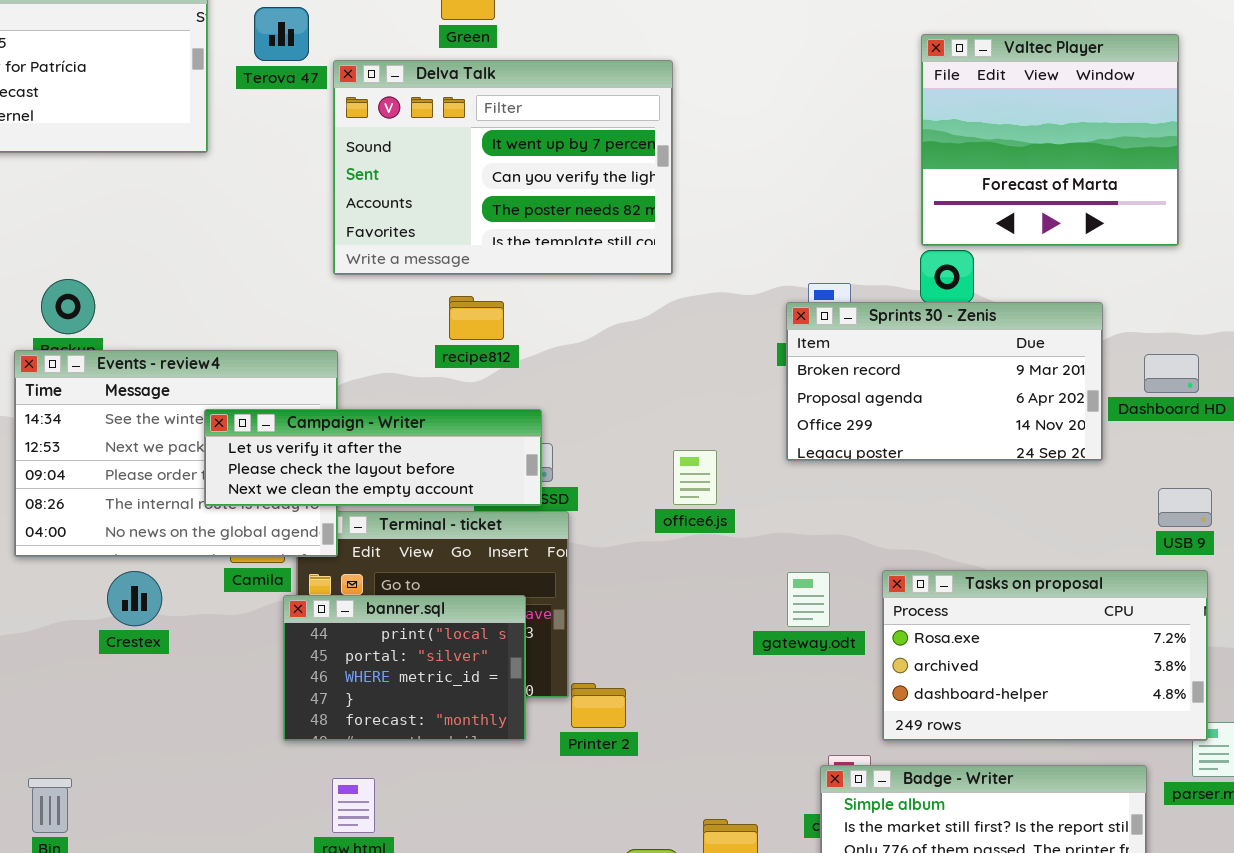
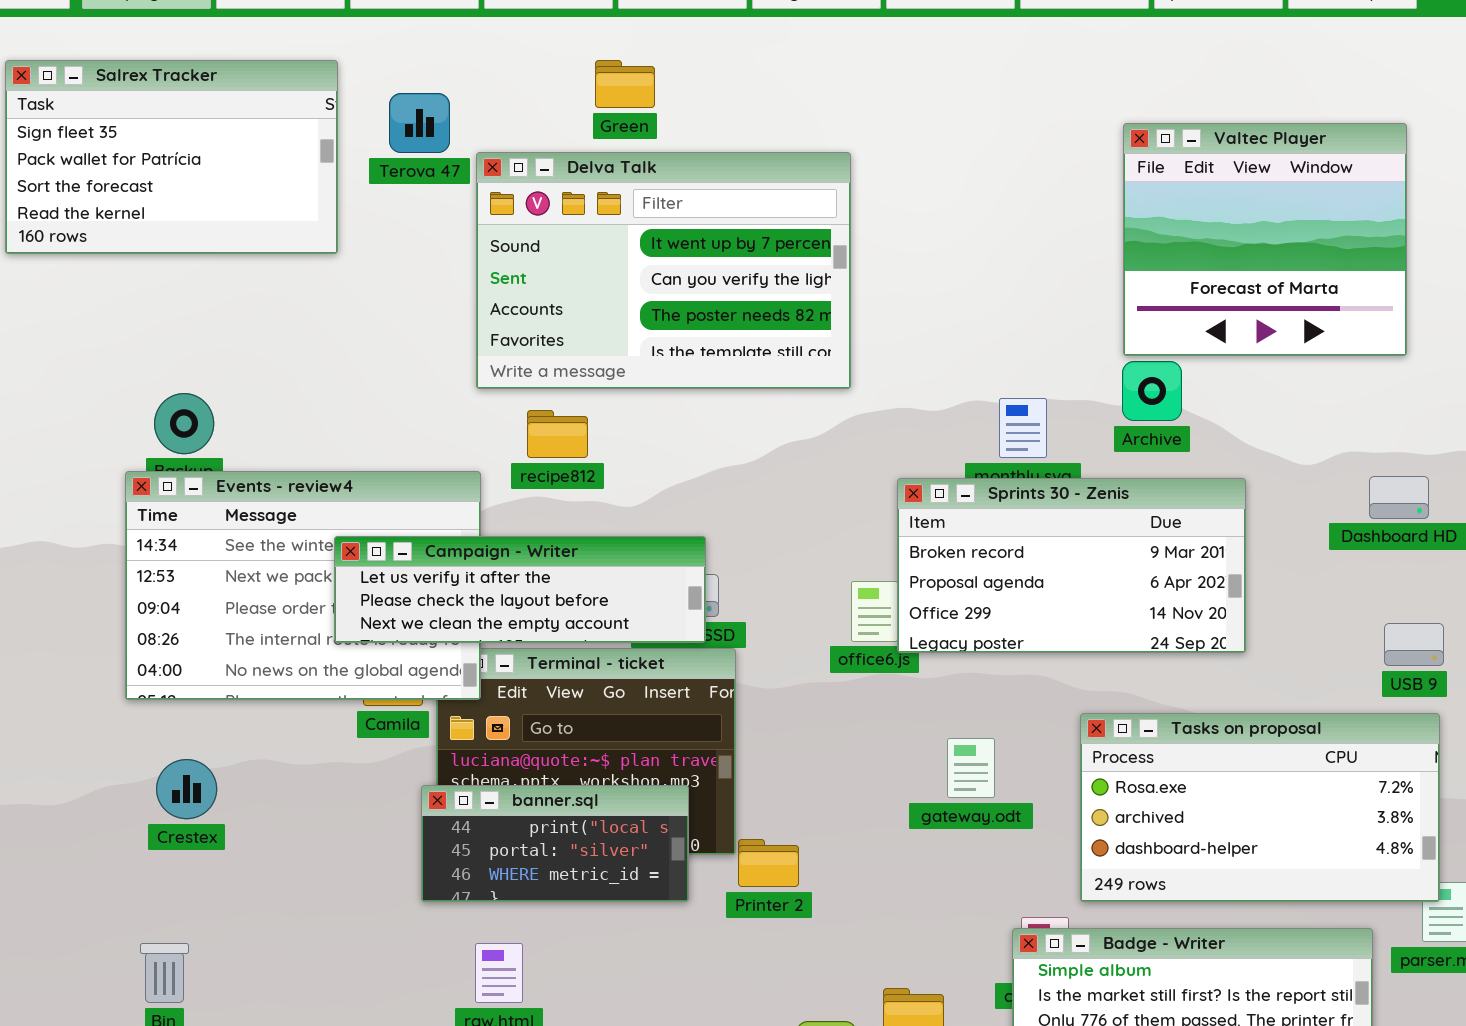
recipe812: [449,296,504,340] -> [527,410,588,458], moved
Sprints 30 - Zenis: [786,302,1103,461] -> [897,478,1246,653], moved
Crestex: [107,571,162,626] -> [156,759,217,819], moved
gateway.odt: [787,572,830,627] -> [947,738,995,798], moved
banner.sql: [283,595,526,741] -> [421,785,689,902], resized

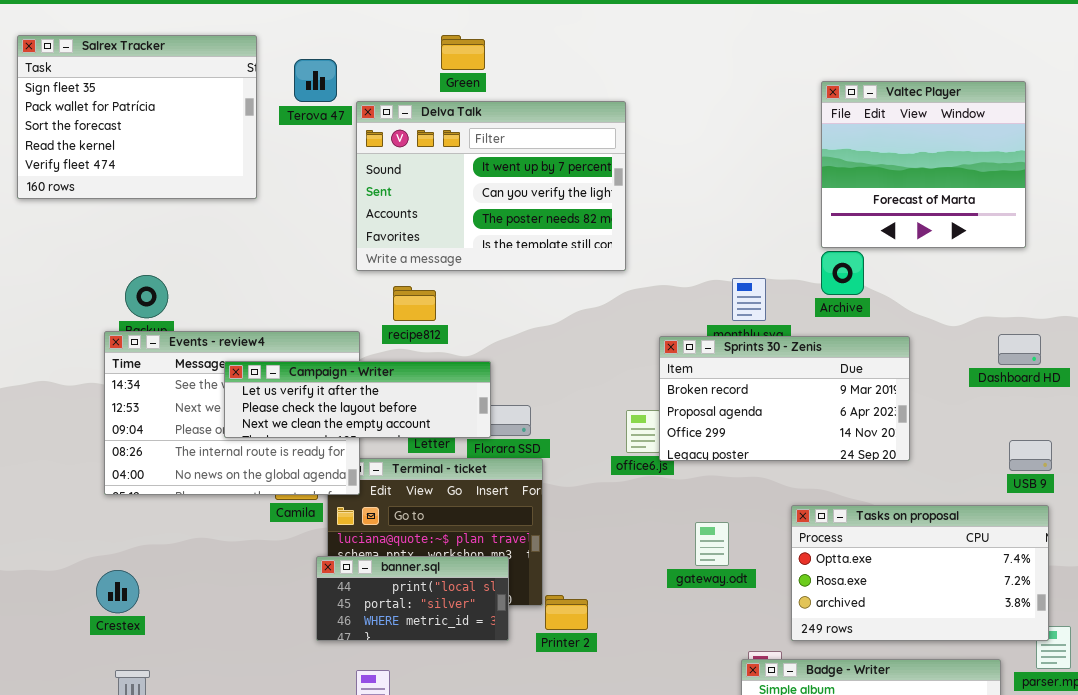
Salrex Tracker: [5,60,338,254] -> [17,35,257,199], resized
Campaign - Writer: [334,536,706,643] -> [224,361,491,438], moved
Tasks on proposal: [1080,713,1440,902] -> [791,505,1049,641], scrolled up 1 row
Crestex: [156,759,217,819] -> [96,570,139,613], moved

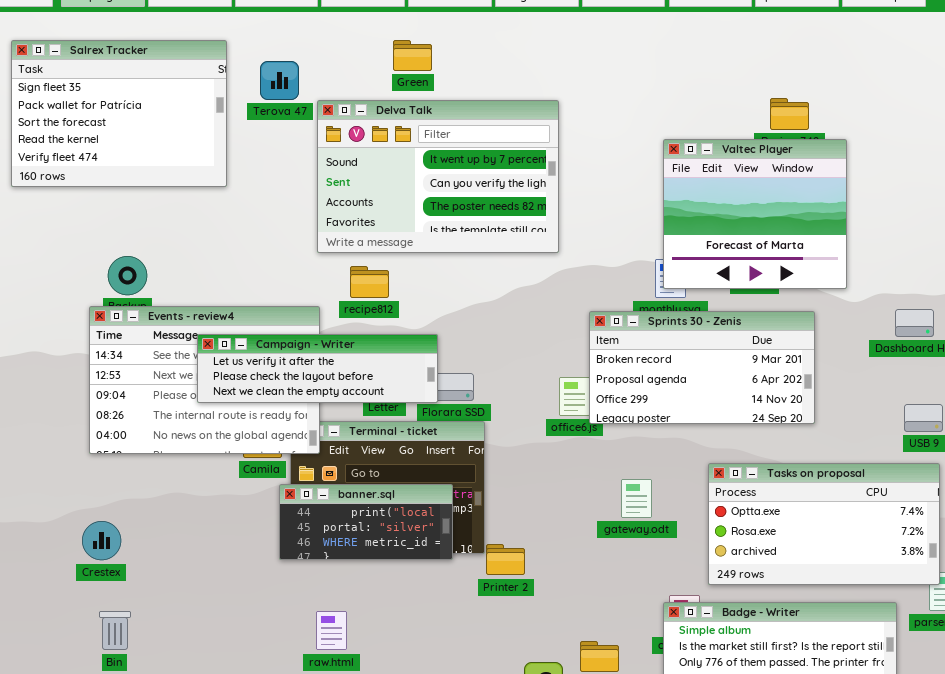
Valtec Player: [821,81,1026,248] -> [663,139,847,289], moved
banner.sql: [316,556,509,641] -> [279,484,453,560], moved

